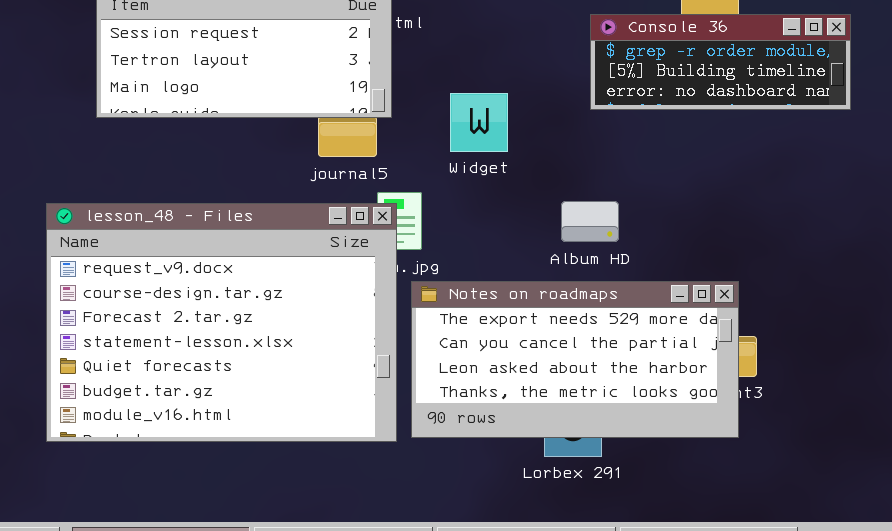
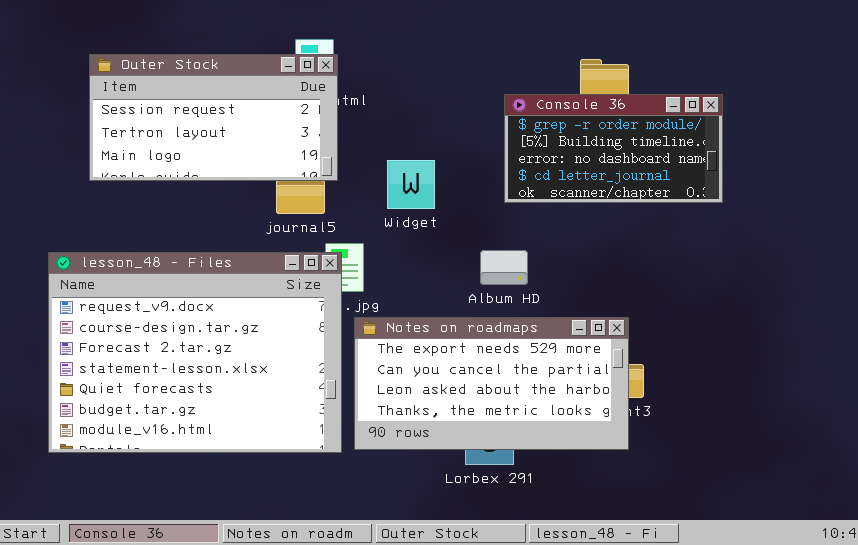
Console 36: [590,14,851,110] -> [504,94,723,203], resized

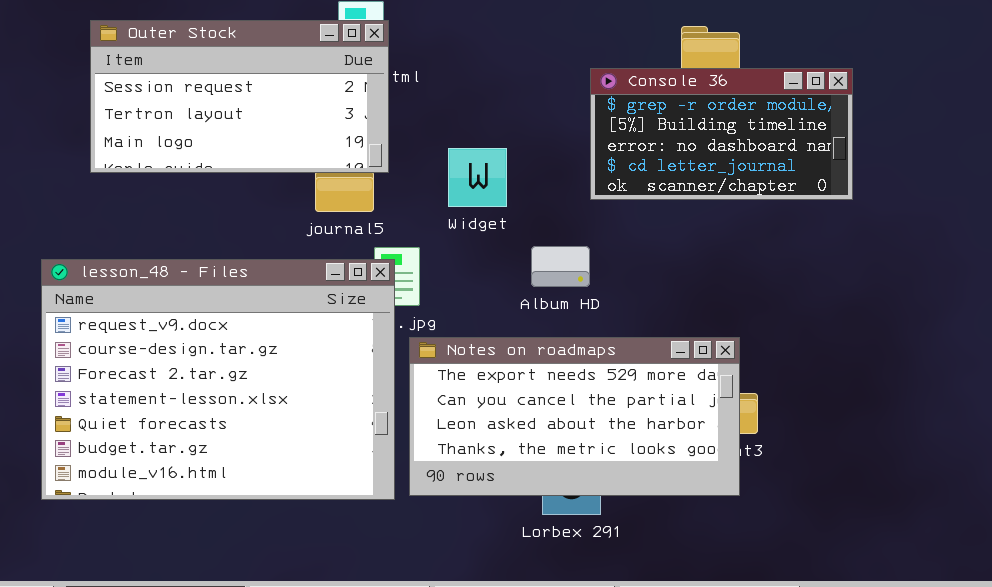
Album HD: [480,250,528,285] -> [531,246,590,287], moved

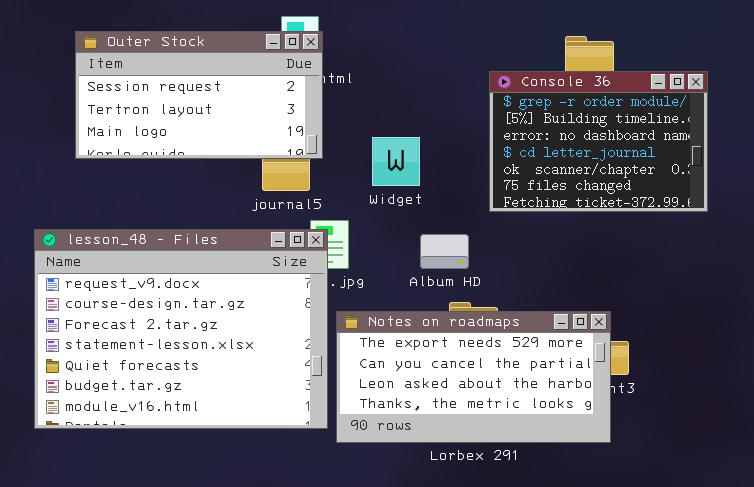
Console 36: [590,68,853,200] -> [489,71,708,212], resized
Album HD: [531,246,590,287] -> [420,234,469,269], moved
Notes on roadmaps: [409,337,740,496] -> [336,311,611,443], moved

